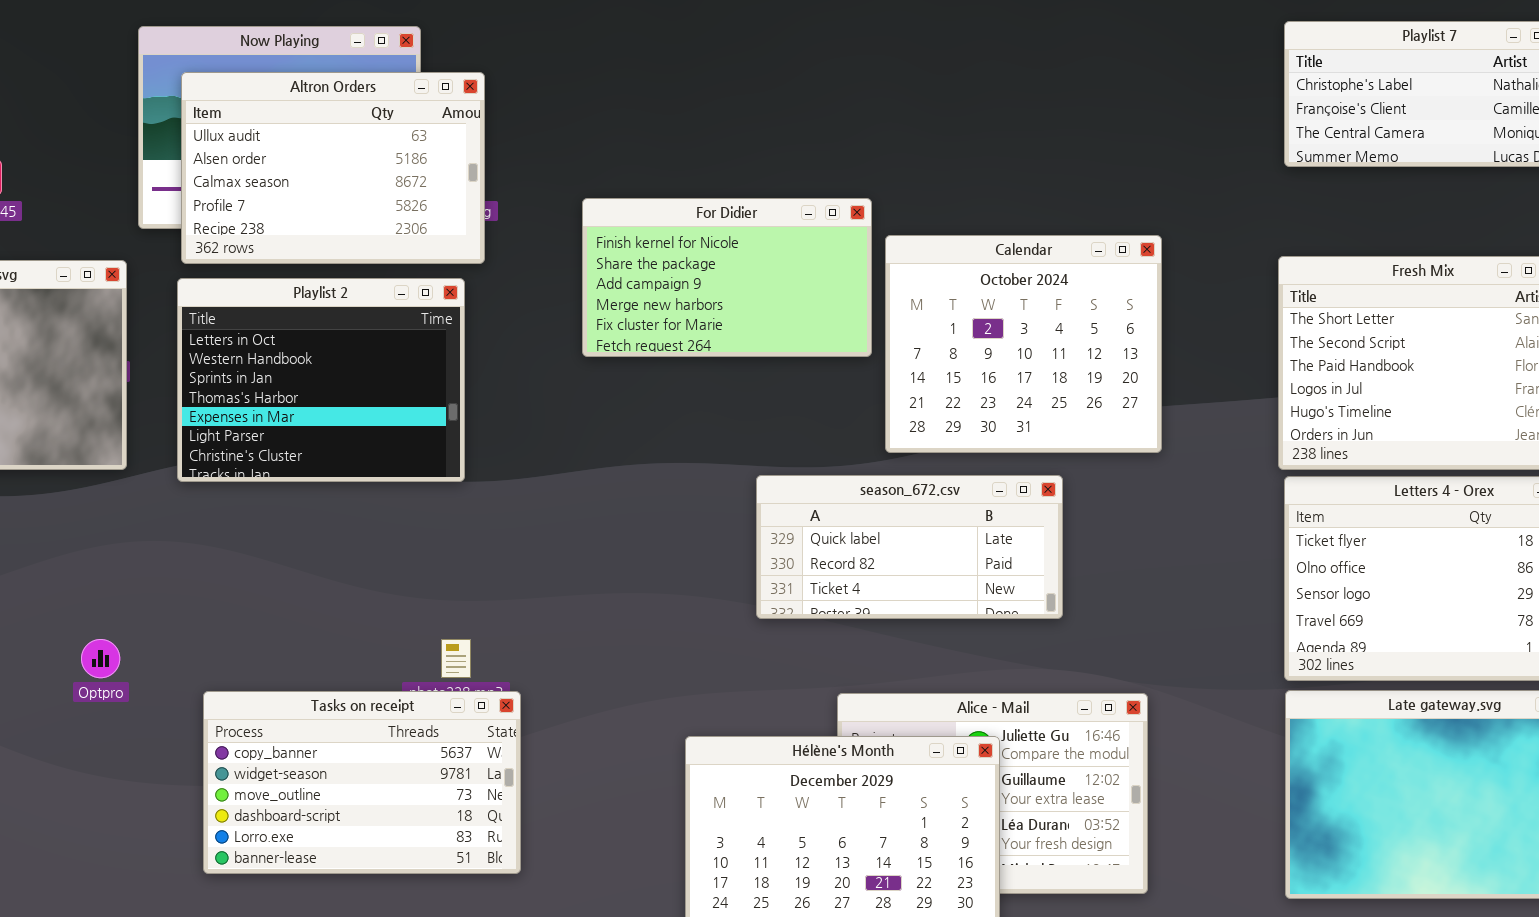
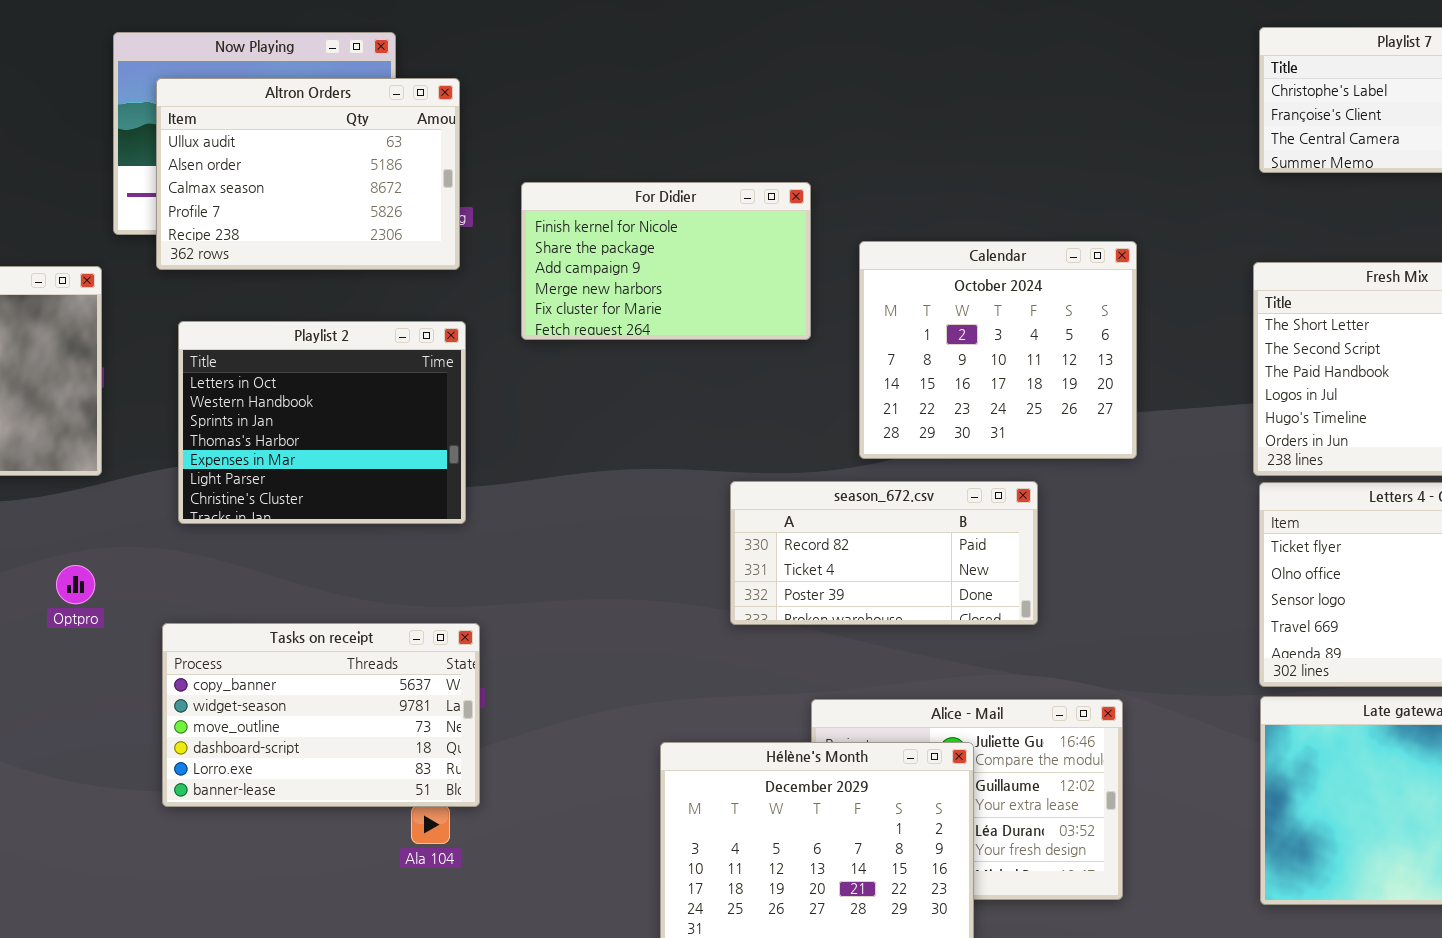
For Didier: [582,198,872,357] -> [521,182,811,340], moved
Playlist 2: [177,278,465,482] -> [178,321,466,524], moved
season_672.csv: [756,475,1063,619] -> [730,481,1038,625], scrolled down 1 row
Optpro: [81,639,120,678] -> [56,565,95,604], moved
Tasks on receipt: [203,691,521,874] -> [162,623,480,807], moved

